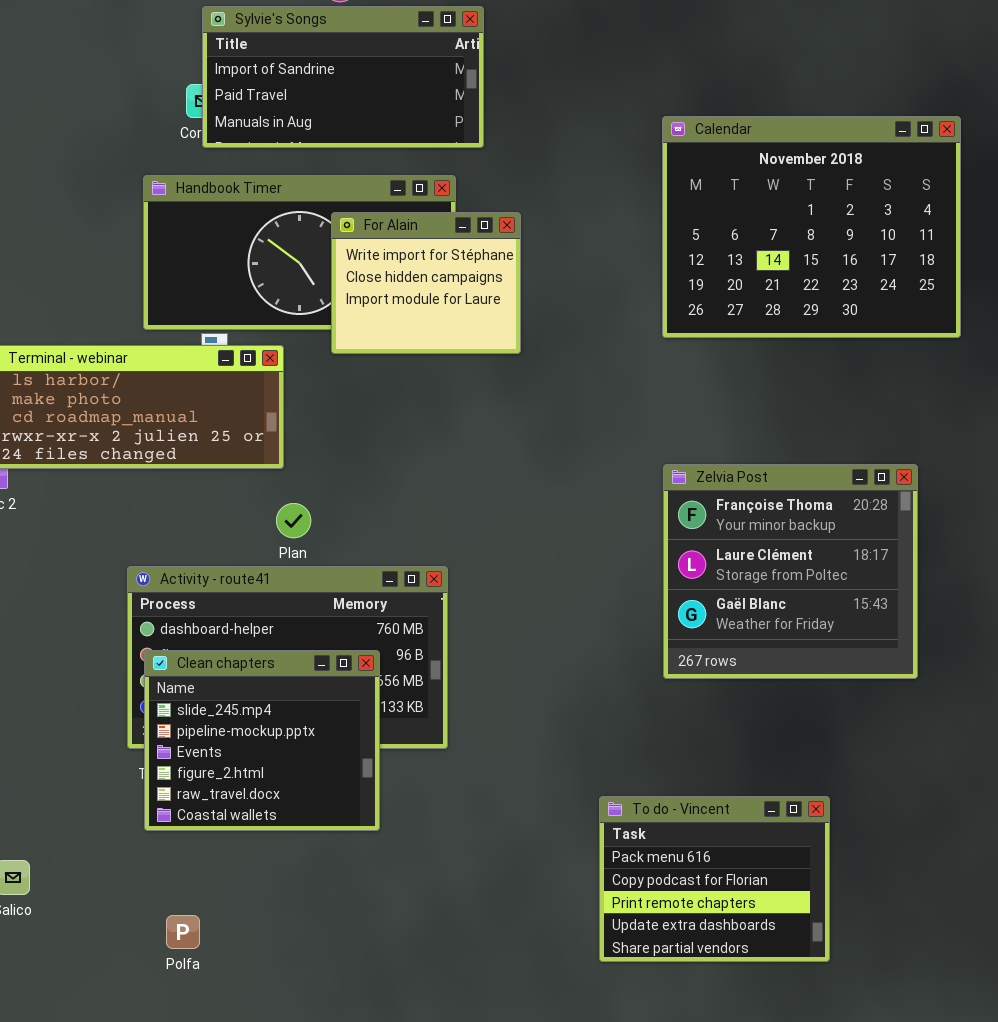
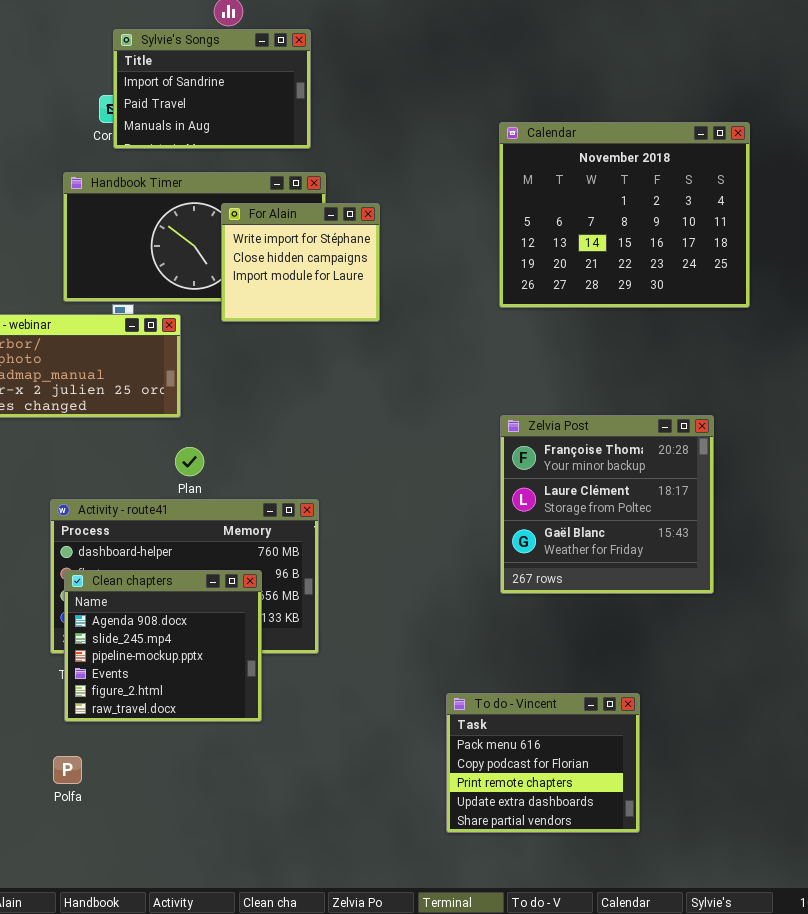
Sylvie's Songs: [202,6,484,148] -> [113,29,311,149], resized
Clean chapters: [144,650,380,831] -> [64,570,262,722], scrolled up 1 row
Polfa: [166,915,200,949] -> [53,756,82,784], moved

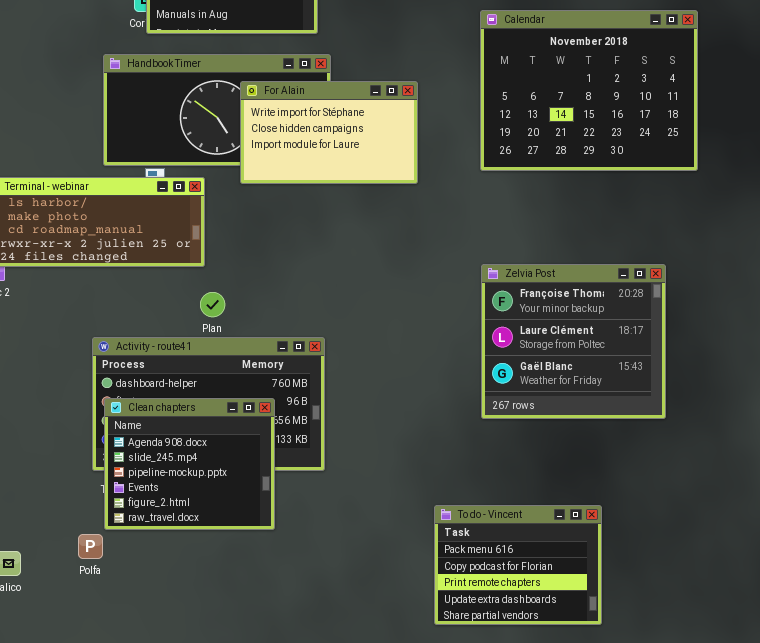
For Alain: [221,203,380,322] -> [240,81,418,184], resized
Polfa: [53,756,82,784] -> [78,534,103,559], moved

